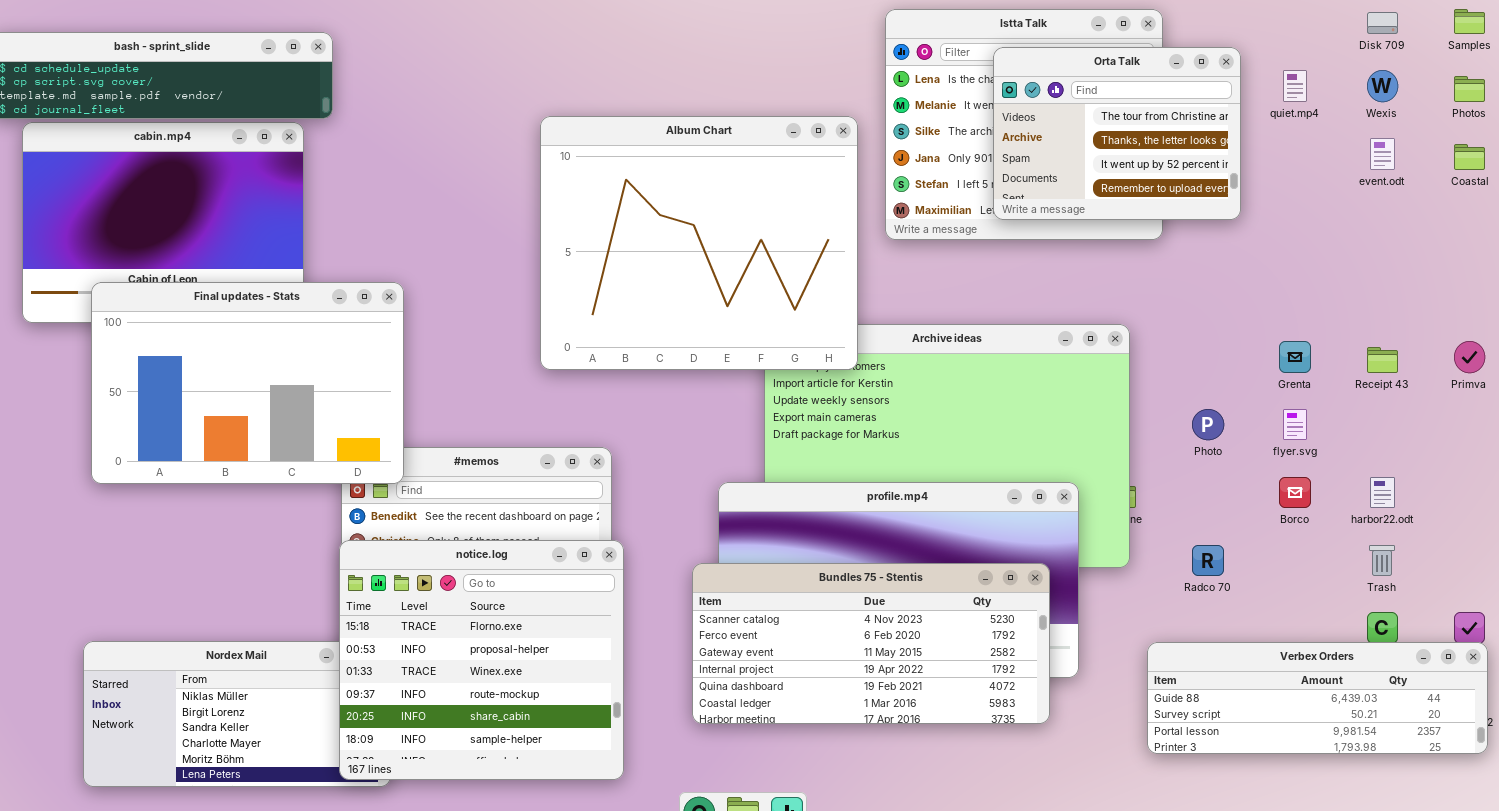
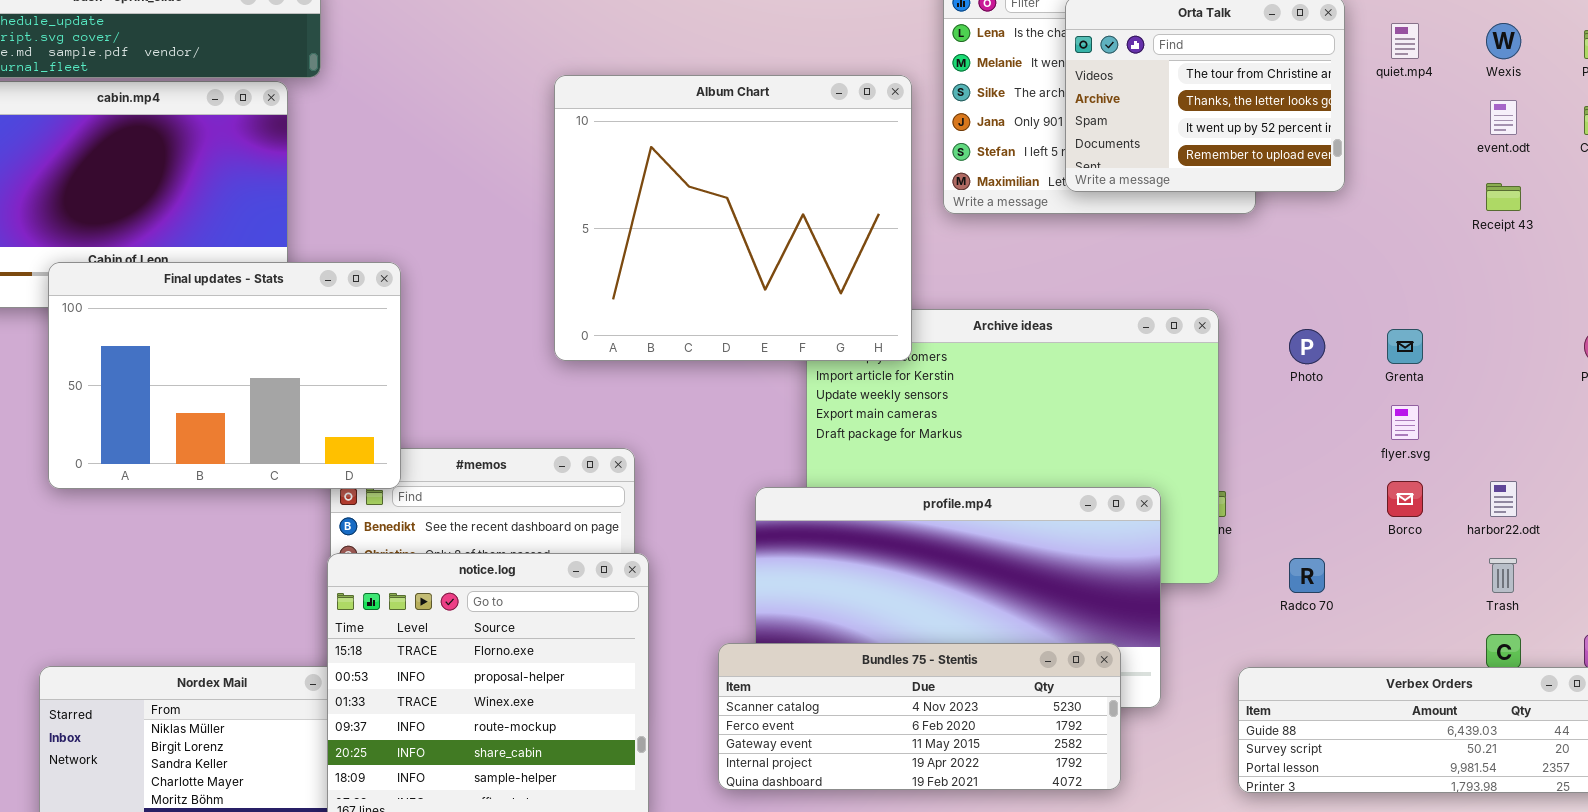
Receipt 43: [1367,347,1398,373] -> [1486,183,1521,211], moved
Photo: [1192,409,1224,440] -> [1289,329,1325,364], moved
Bundles 75 - Stentis: [692,563,1050,724] -> [718,643,1121,790], moved, resized

